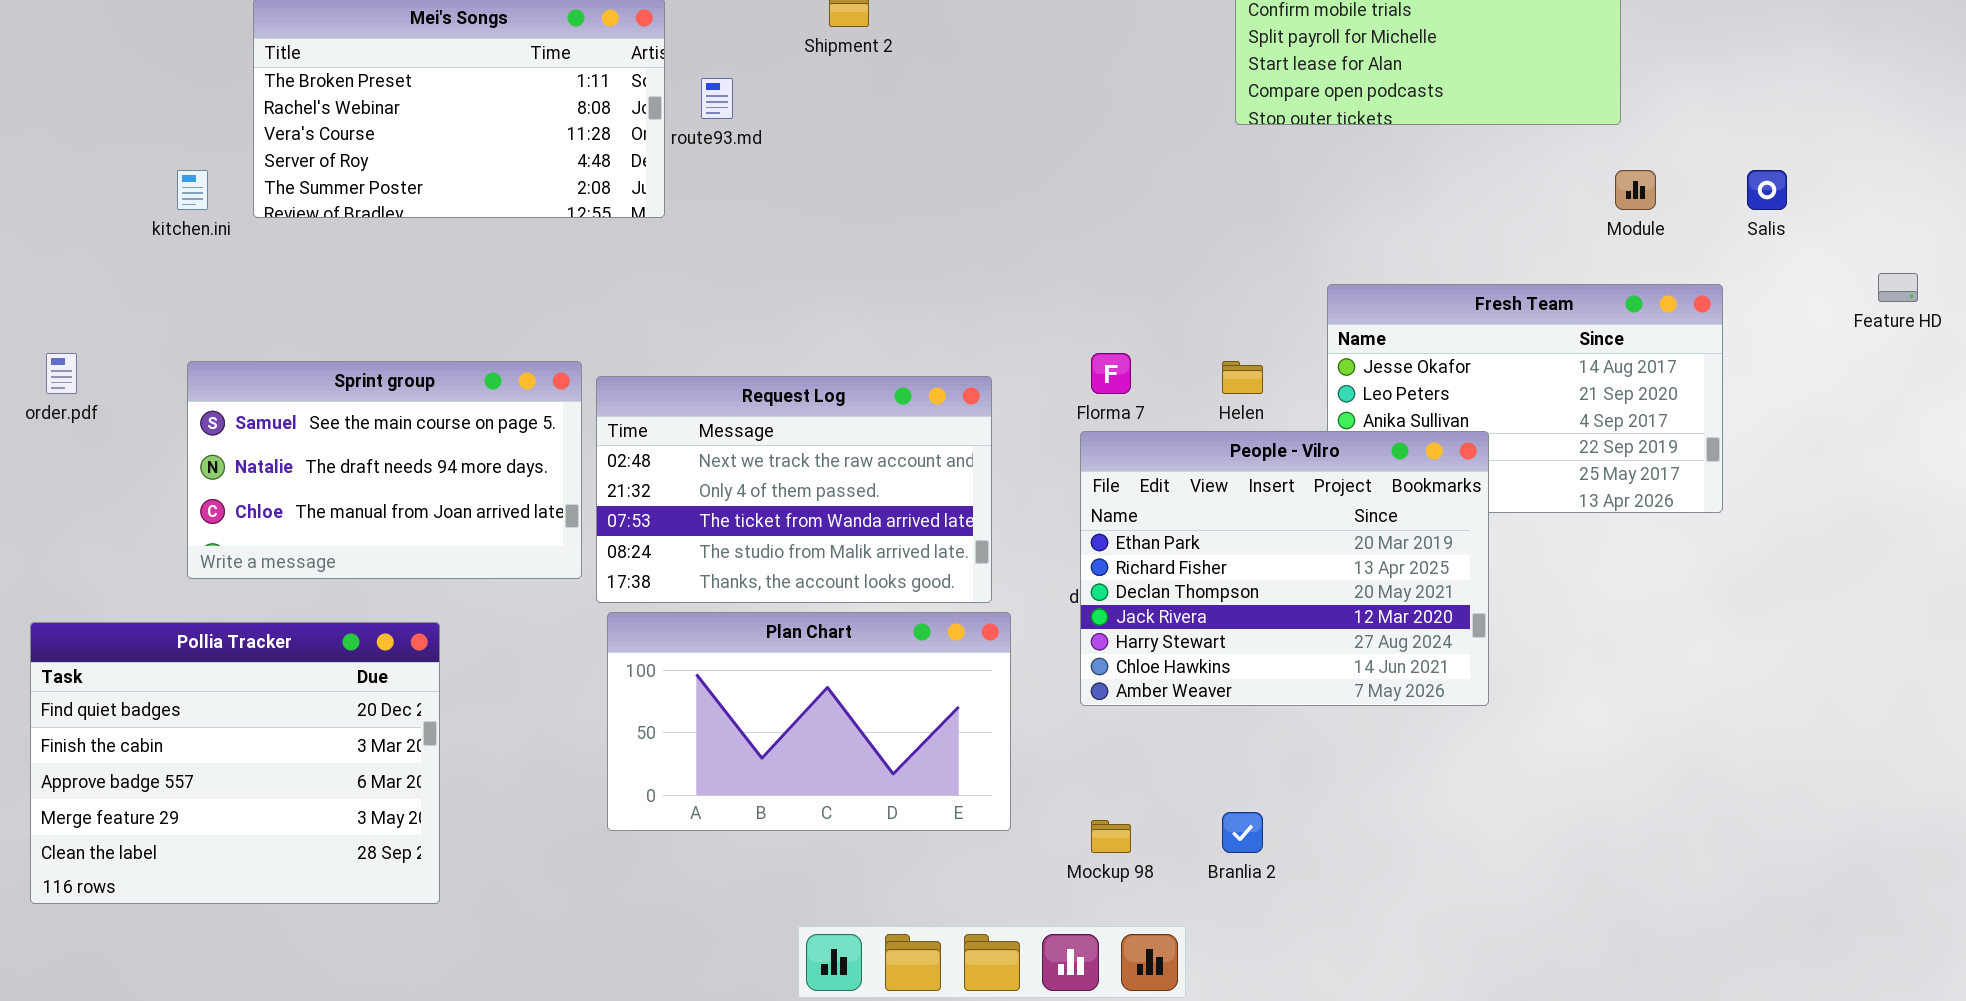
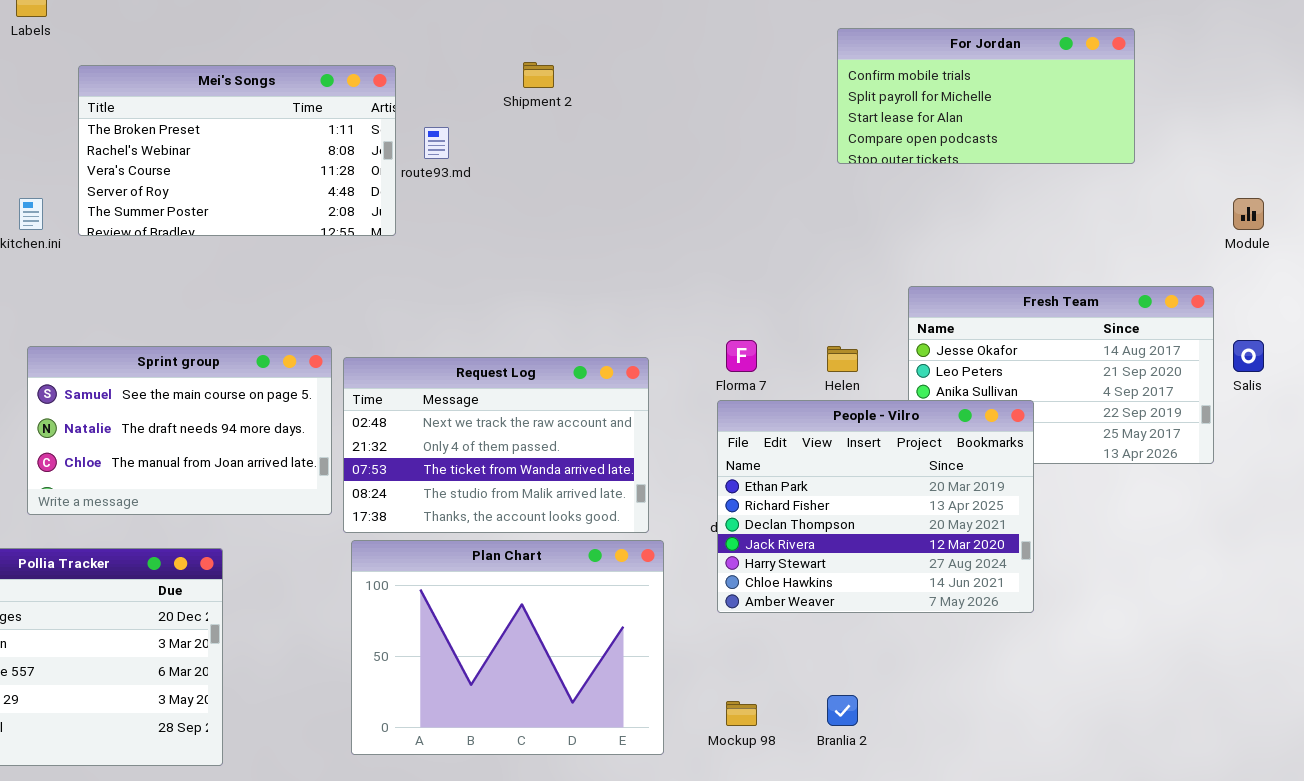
Module: [1615,170,1656,210] -> [1233,198,1264,230], moved
Salis: [1747,170,1787,210] -> [1233,340,1264,372], moved
Plan Chart: [607,612,1011,831] -> [351,540,664,755], resized

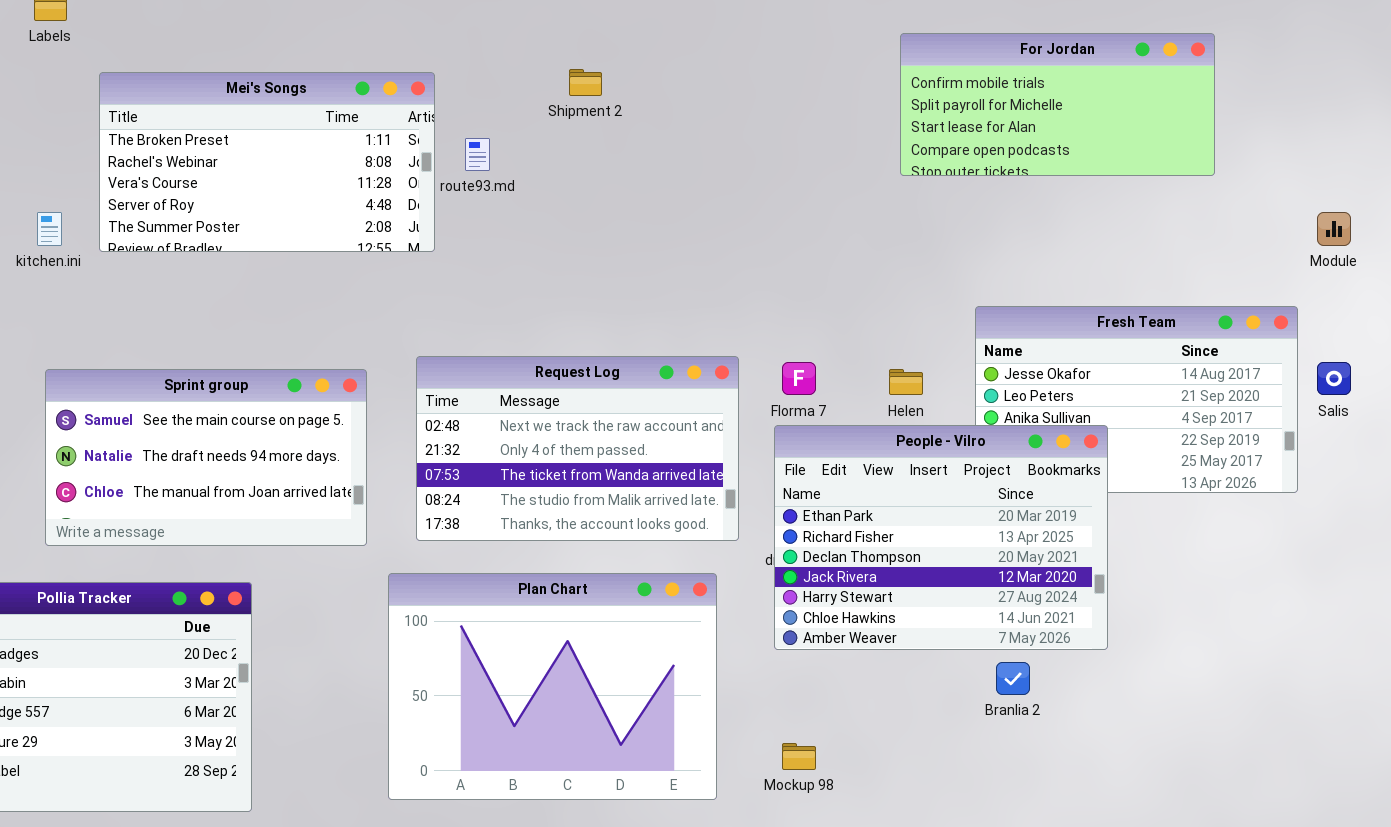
Request Log: [343,357,649,533] -> [416,356,739,541], moved
Branlia 2: [827,695,858,726] -> [996,662,1030,695], moved

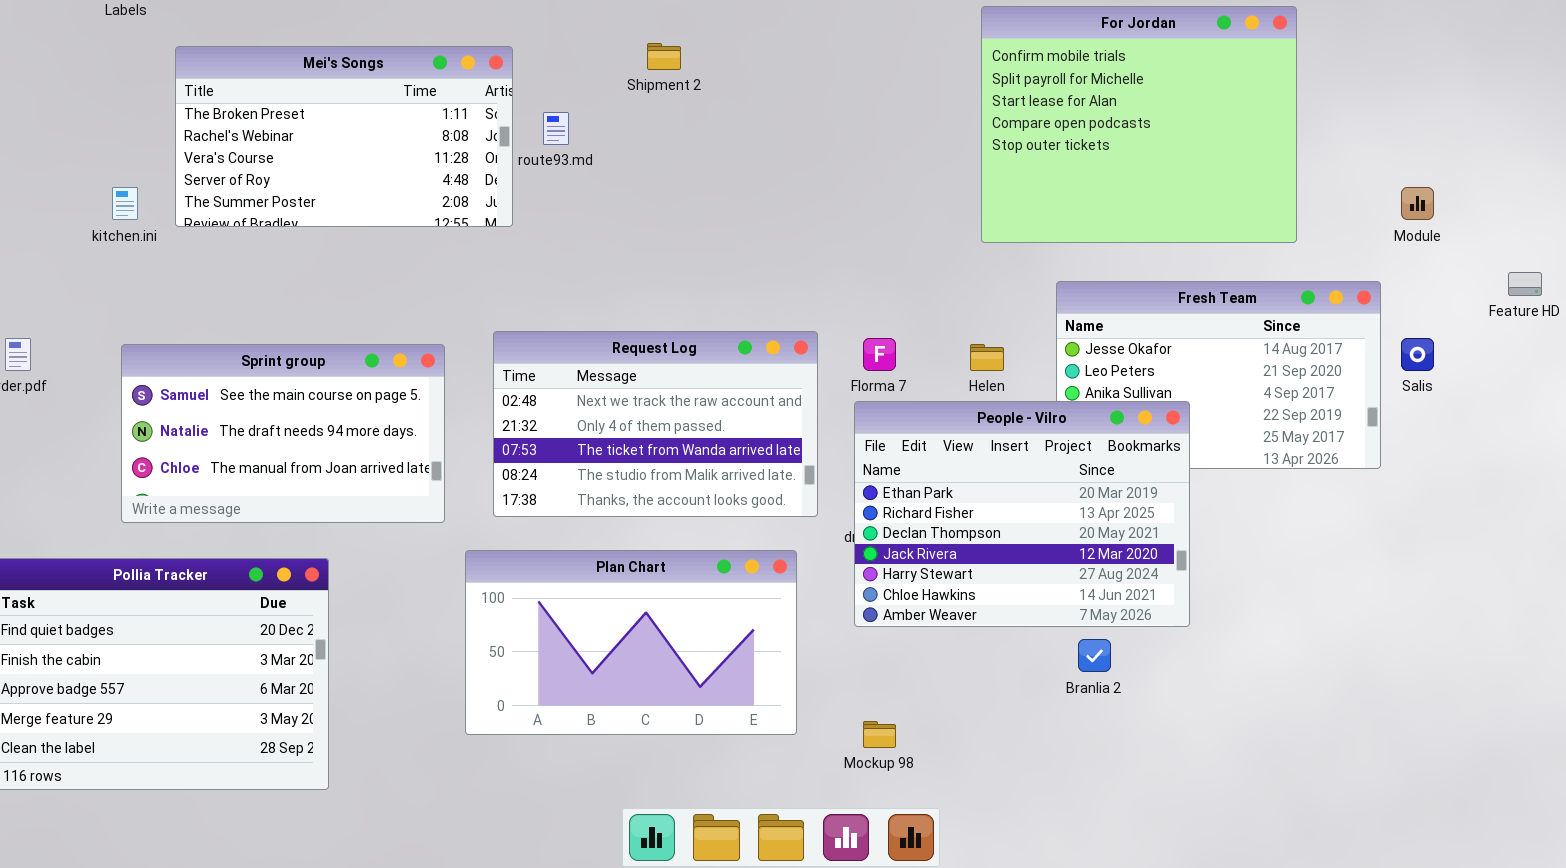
For Jordan: [900,33,1215,176] -> [981,6,1297,243], resized
Plan Chart: [388,573,717,800] -> [465,550,797,735], resized

